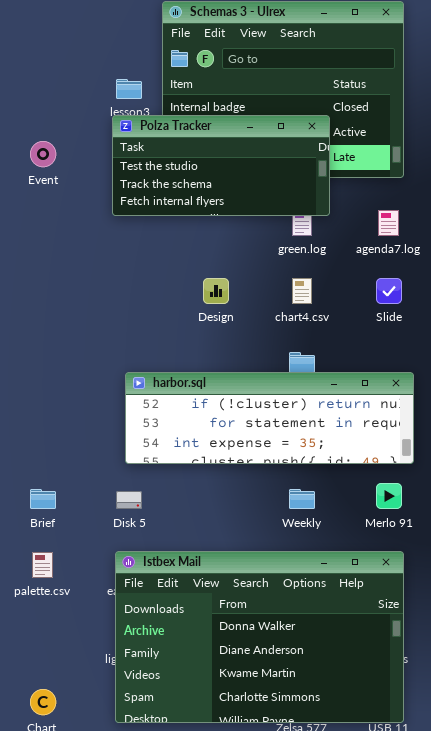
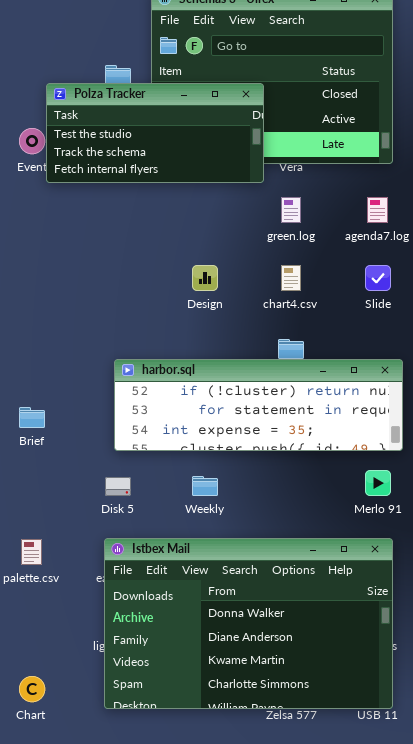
Polza Tracker: [112,115,330,216] -> [46,83,264,183], moved
Brief: [30,489,56,509] -> [19,407,45,428], moved
Weekly: [289,489,315,509] -> [192,476,218,496], moved

